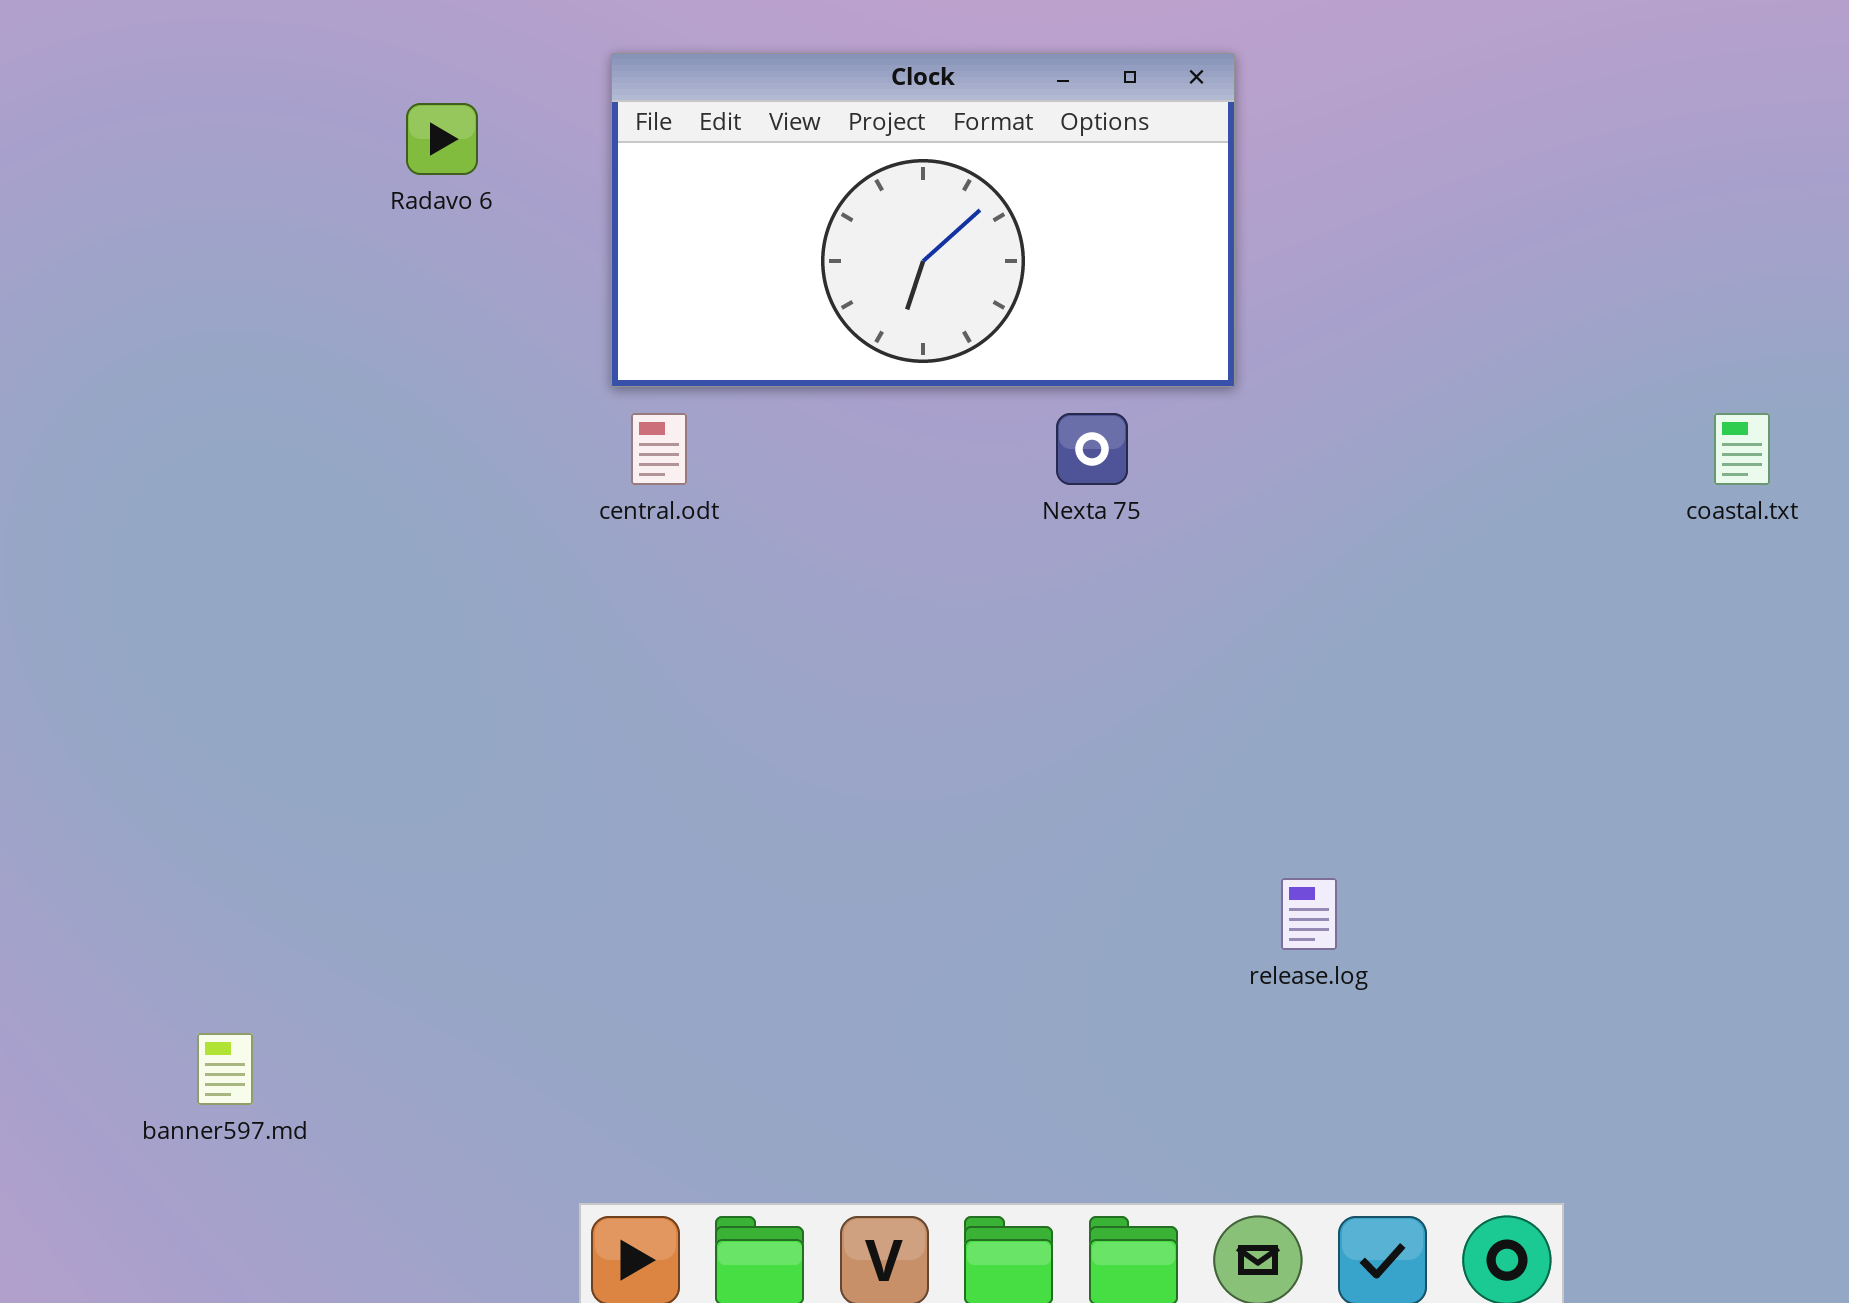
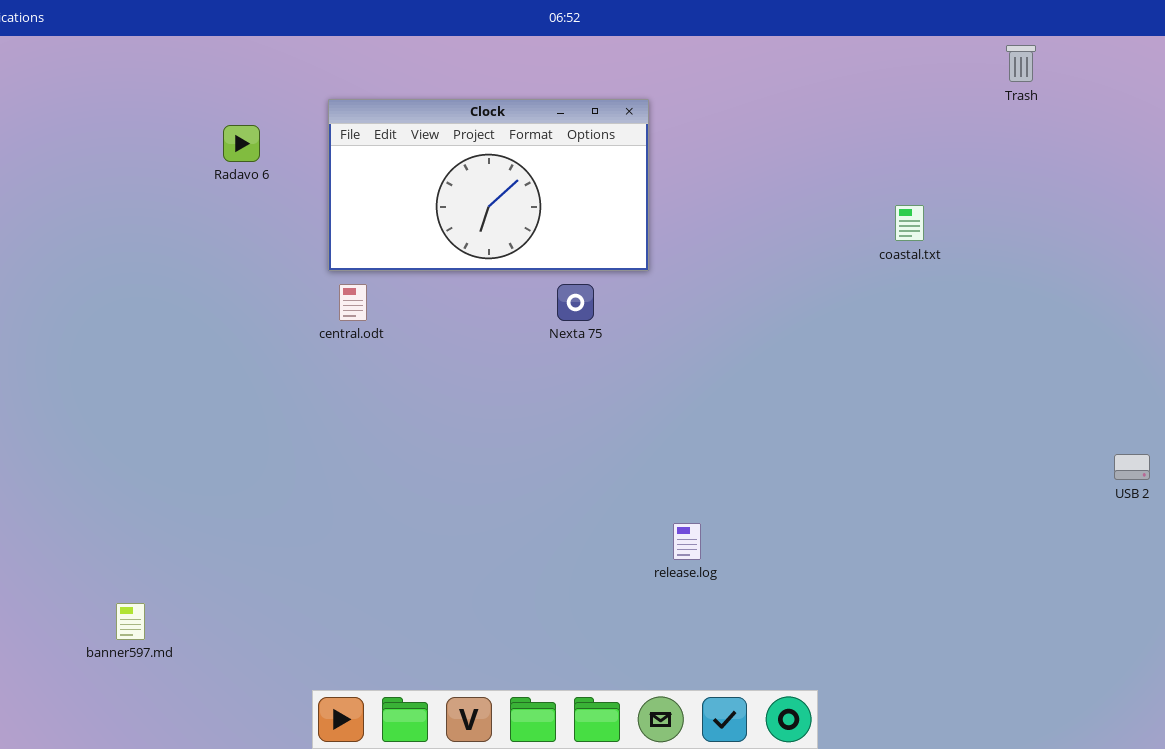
coastal.txt: [1714,413,1770,485] -> [895,205,924,241], moved

